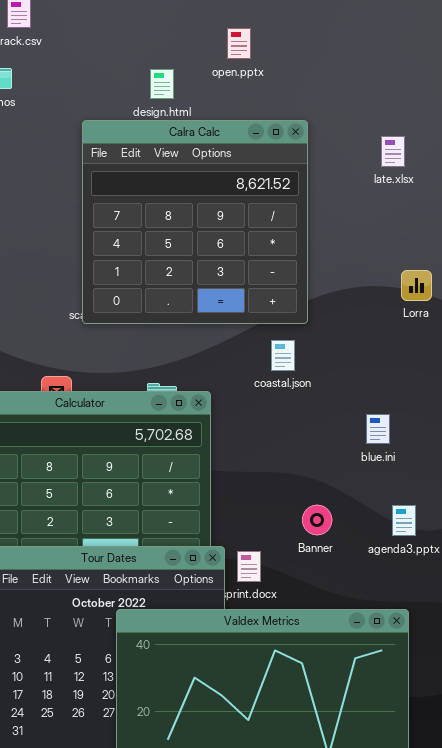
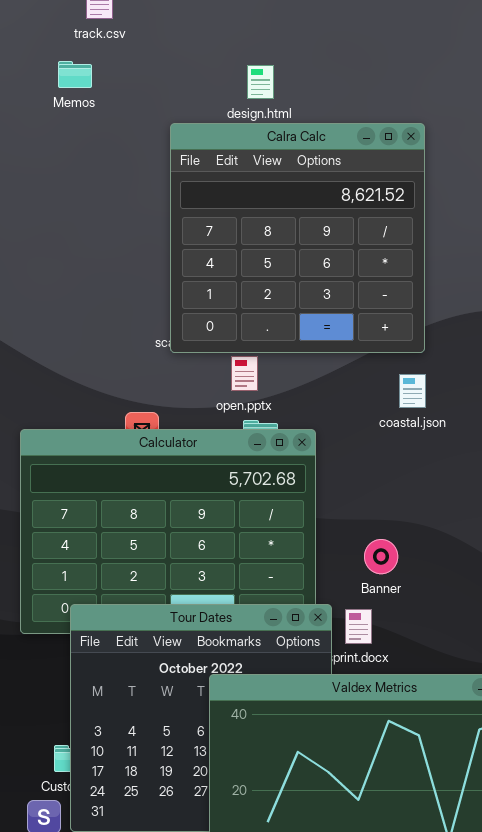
open.pptx: [227,28,251,59] -> [231,356,258,391], moved
coastal.json: [271,340,295,371] -> [399,374,426,408], moved
Banner: [302,505,332,535] -> [364,539,398,574], moved

